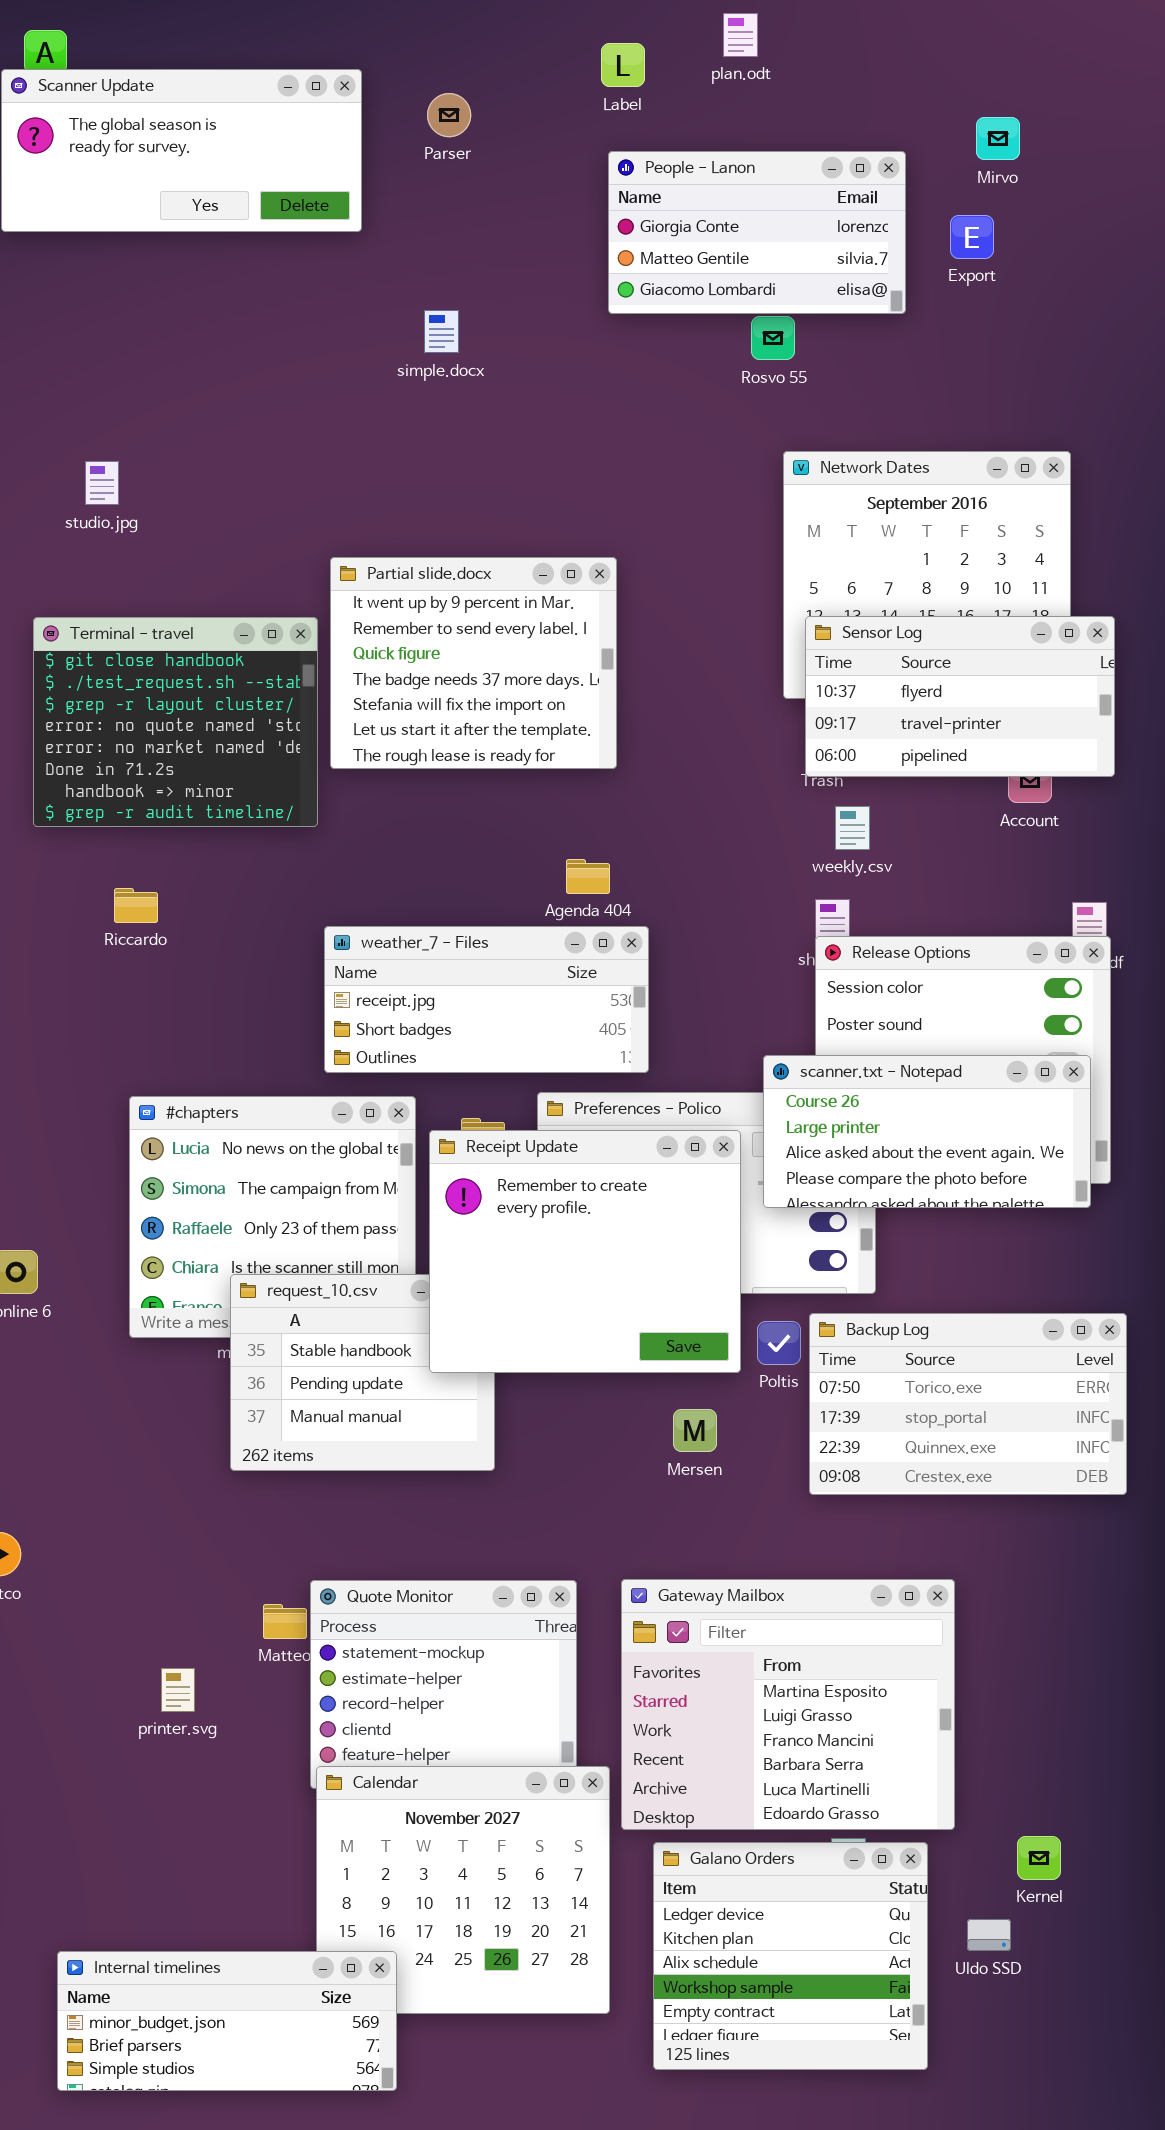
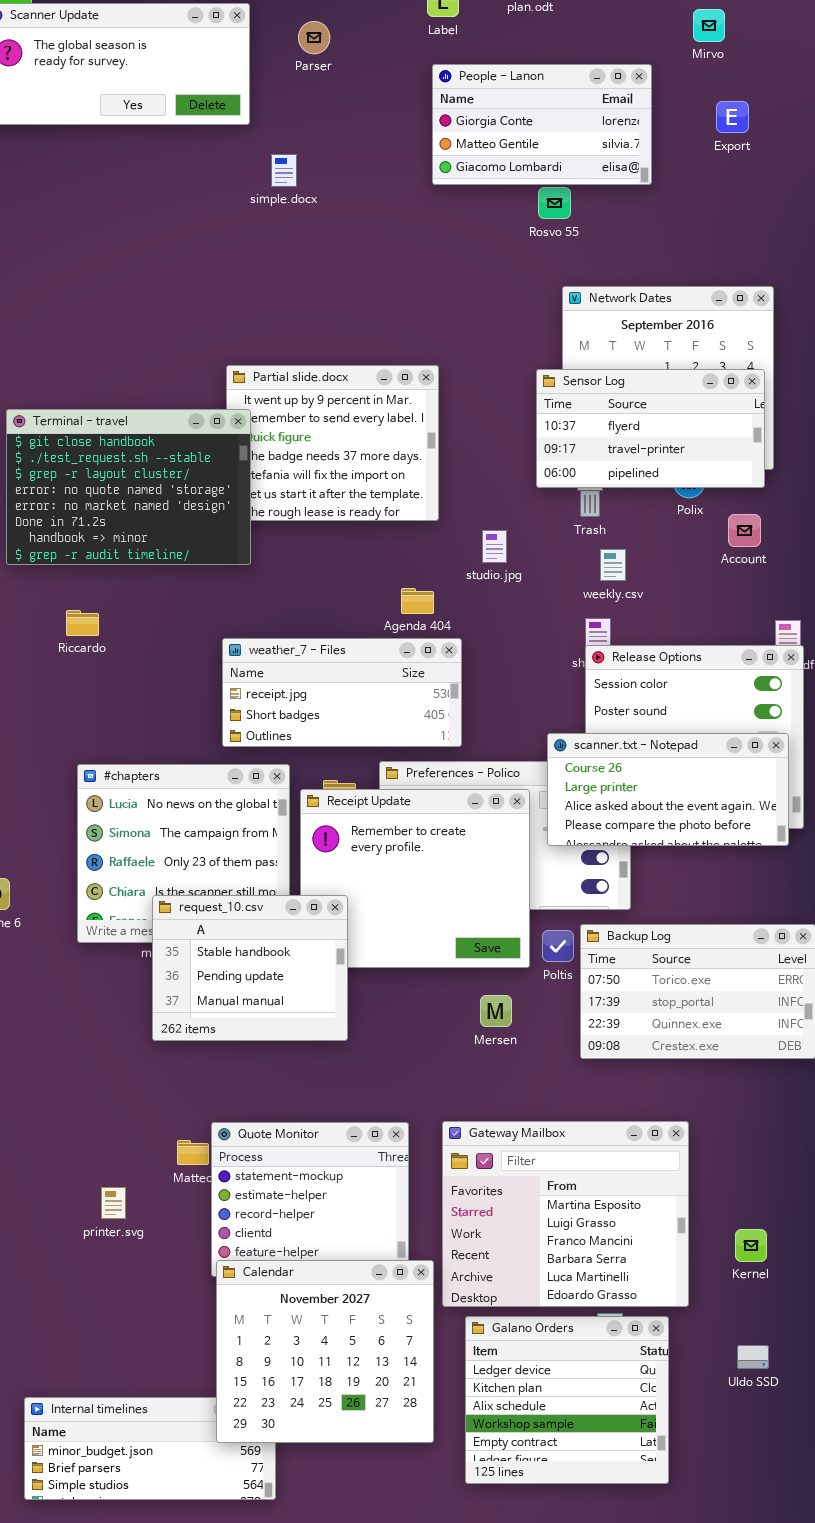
Mirvo: [976,117,1020,160] -> [693,9,725,42], moved
Export: [950,215,994,259] -> [716,101,749,133], moved
simple.docx: [424,310,459,353] -> [271,154,297,187], moved
studio.jpg: [85,461,119,505] -> [482,530,507,563], moved
Sensor Log: [805,616,1115,777] -> [536,369,765,488], moved
Terminal - travel: [33,617,318,827] -> [6,409,251,565], resized
request_10.csv: [230,1274,495,1471] -> [152,895,348,1041], raised
Calendar: [316,1766,610,2014] -> [216,1260,434,1443], raised
Kernel: [1017,1836,1061,1880] -> [735,1229,767,1262], moved
Uldo SSD: [967,1919,1011,1951] -> [737,1345,769,1369], moved

